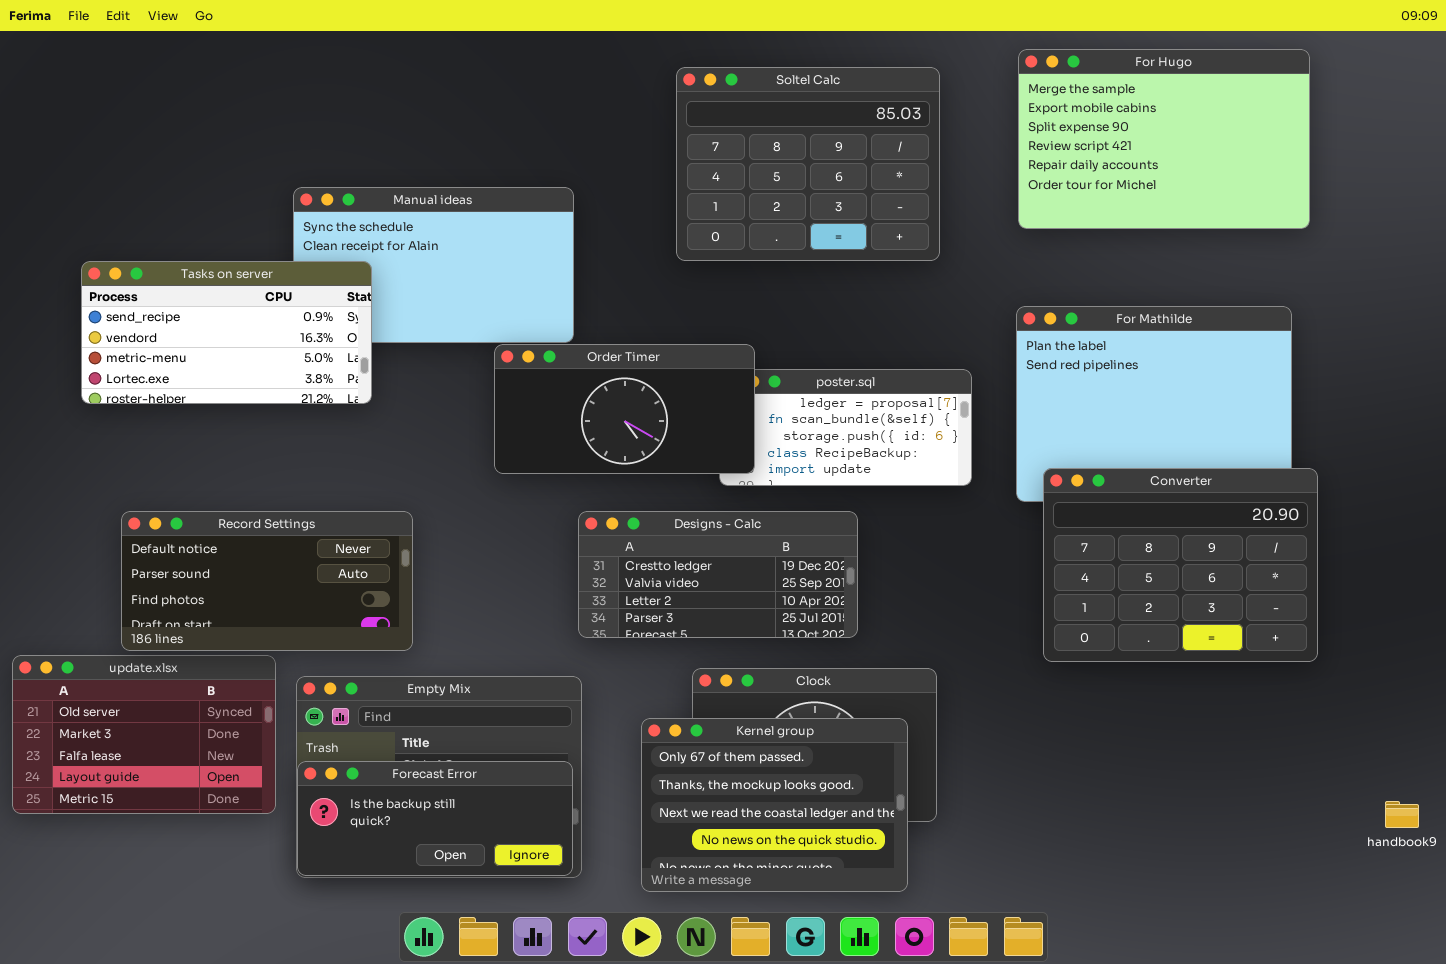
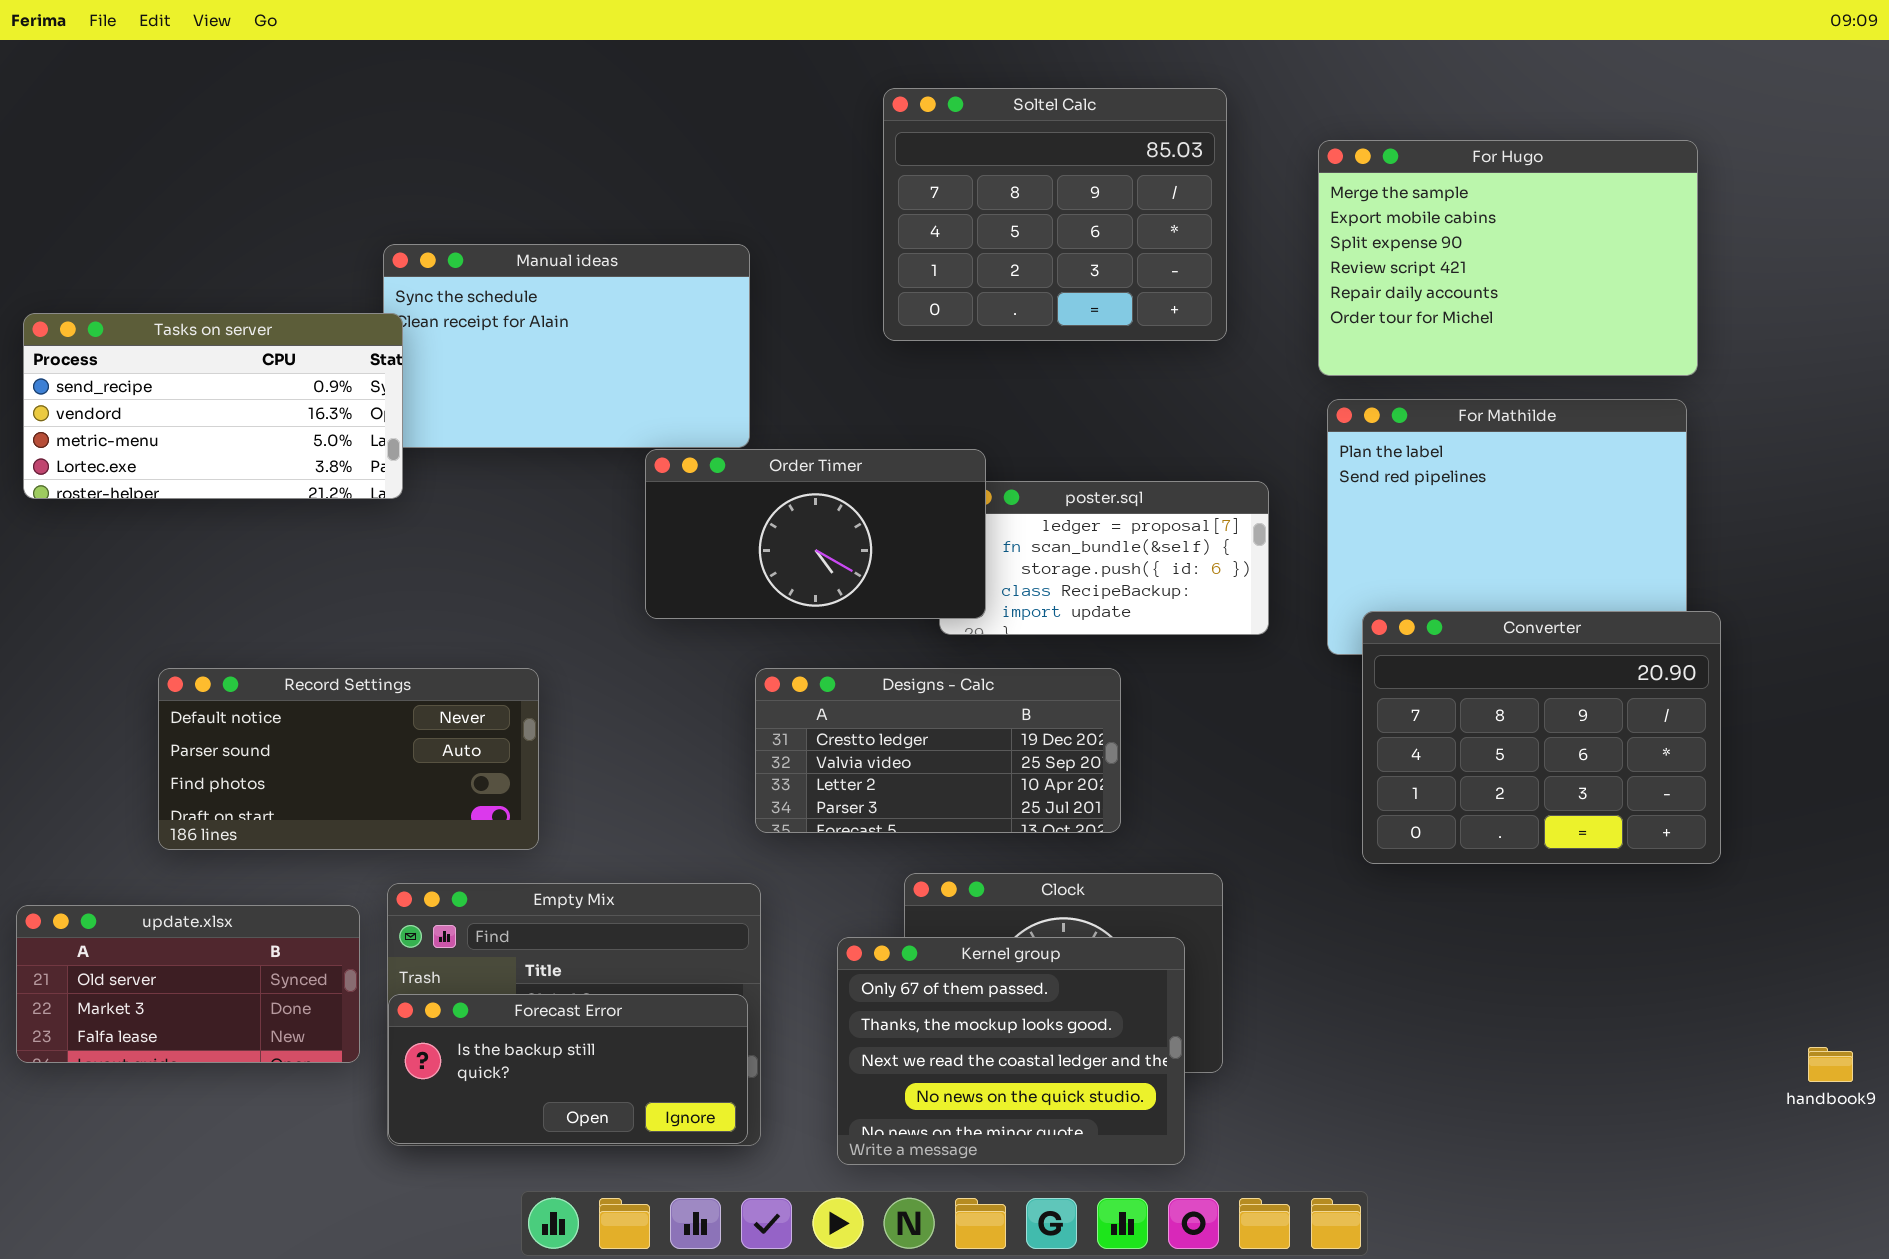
For Hugo: [1018,49,1310,229] -> [1318,140,1698,376], moved
Tasks on server: [81,261,372,404] -> [23,313,403,499], moved
update.xlsx: [12,655,276,814] -> [16,905,360,1063], resized

